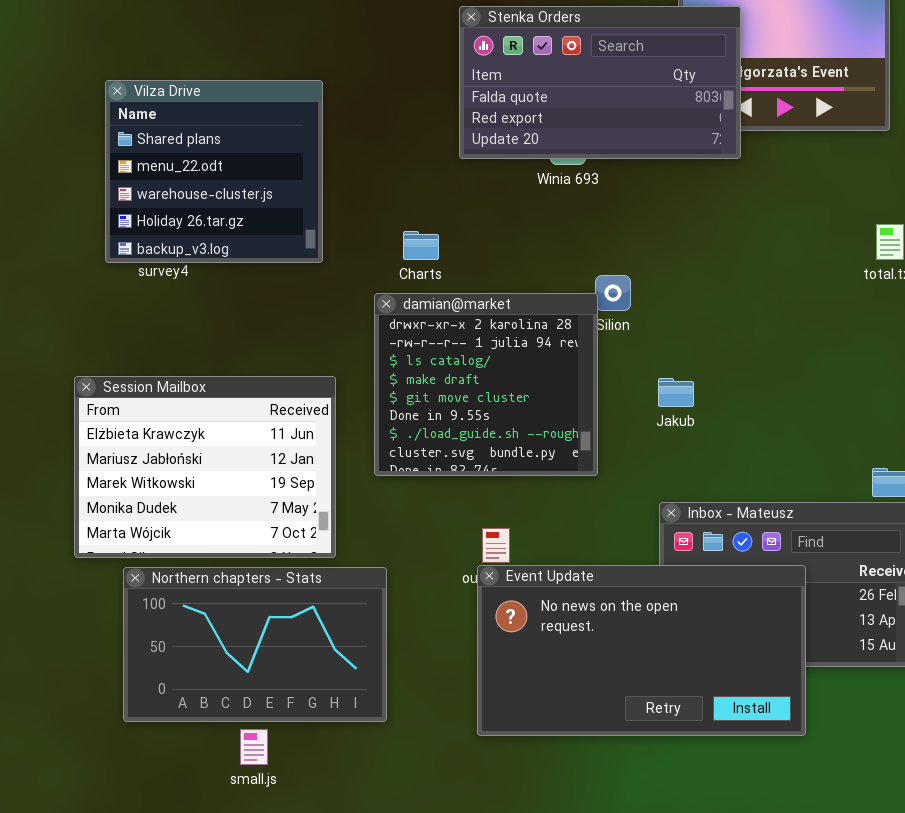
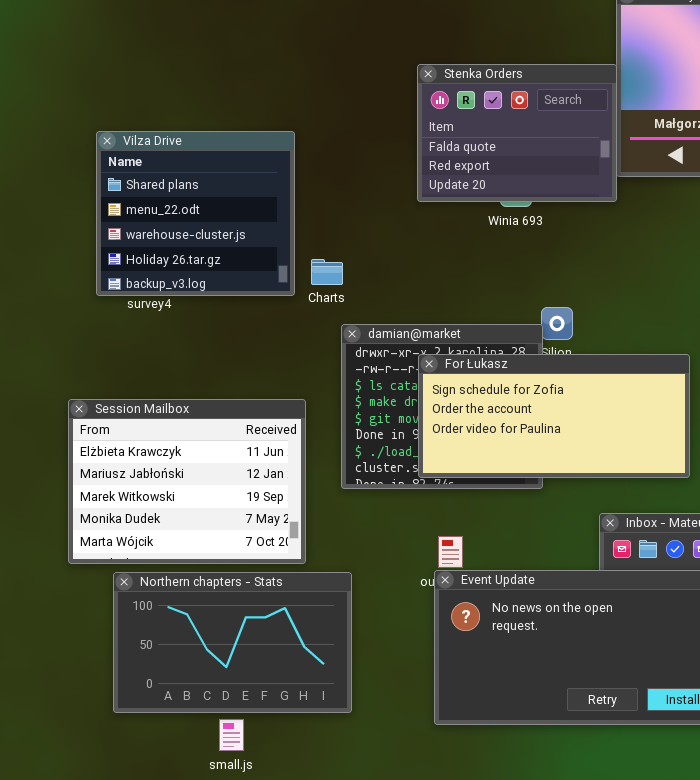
Stenka Orders: [459,6,741,159] -> [417,64,617,202], resized
Charts: [403,231,439,260] -> [311,259,343,285], moved
For Łukasz: none -> [418,354,690,478], opened

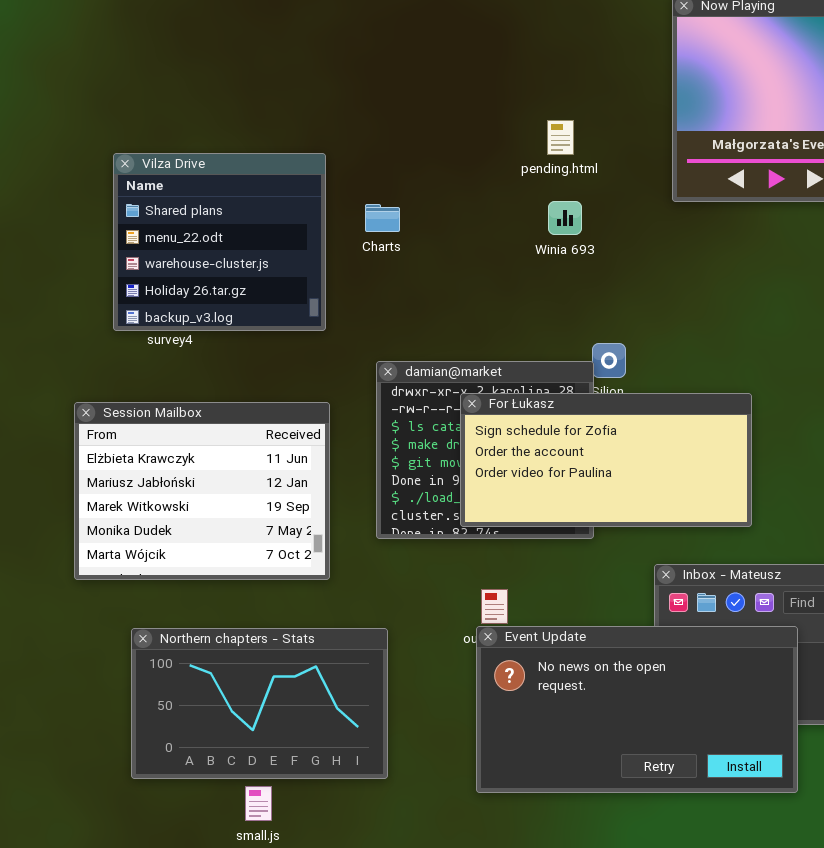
Stenka Orders: [417,64,617,202] -> none, closed
Charts: [311,259,343,285] -> [365,204,400,232], moved
Session Mailbox: [68,399,306,564] -> [74,402,330,580], moved

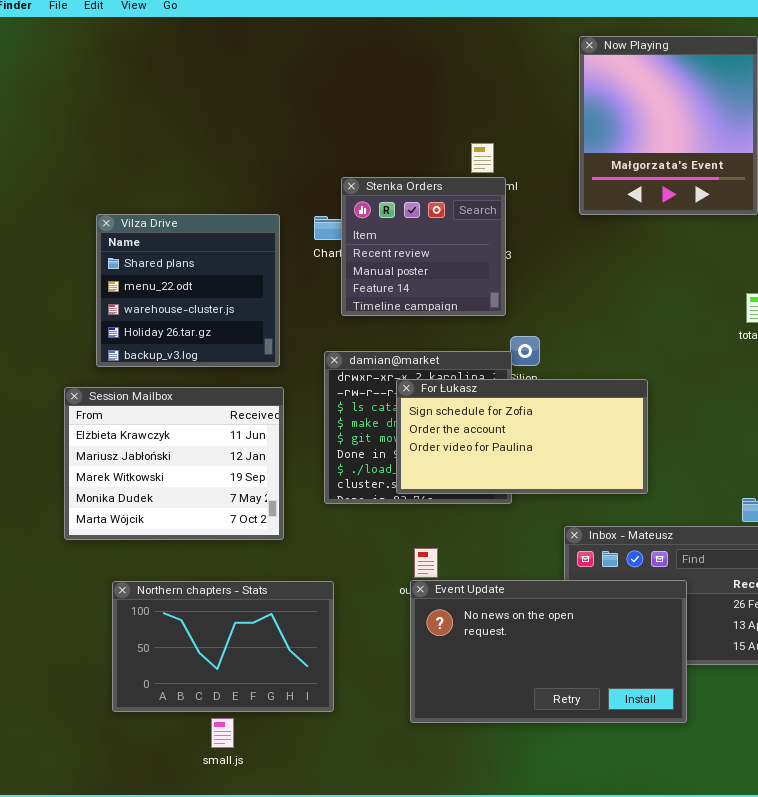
Vilza Drive: [113,153,326,331] -> [96,214,280,367], moved
Stenka Orders: none -> [341,177,506,316], opened

